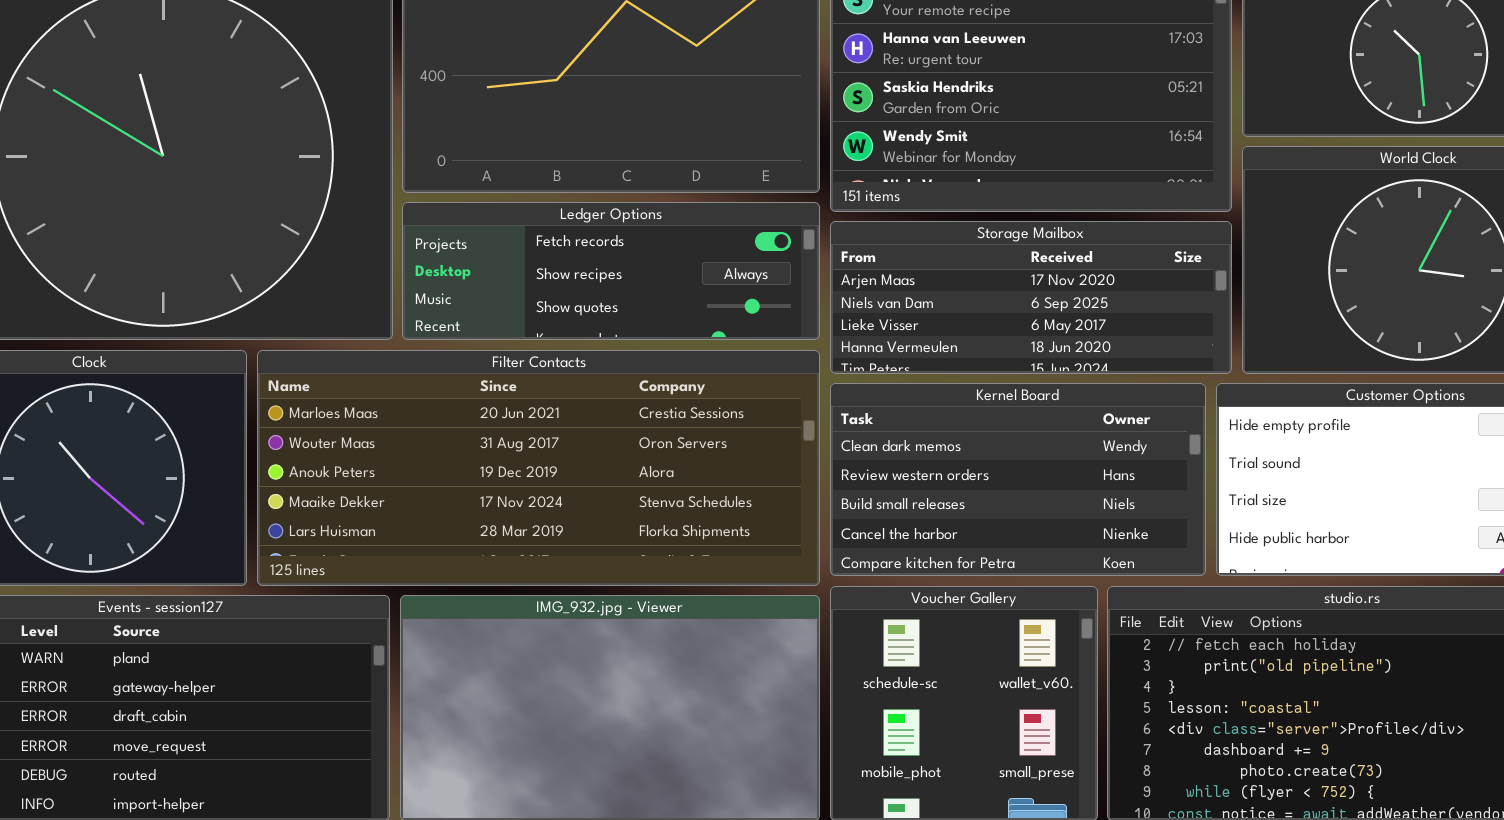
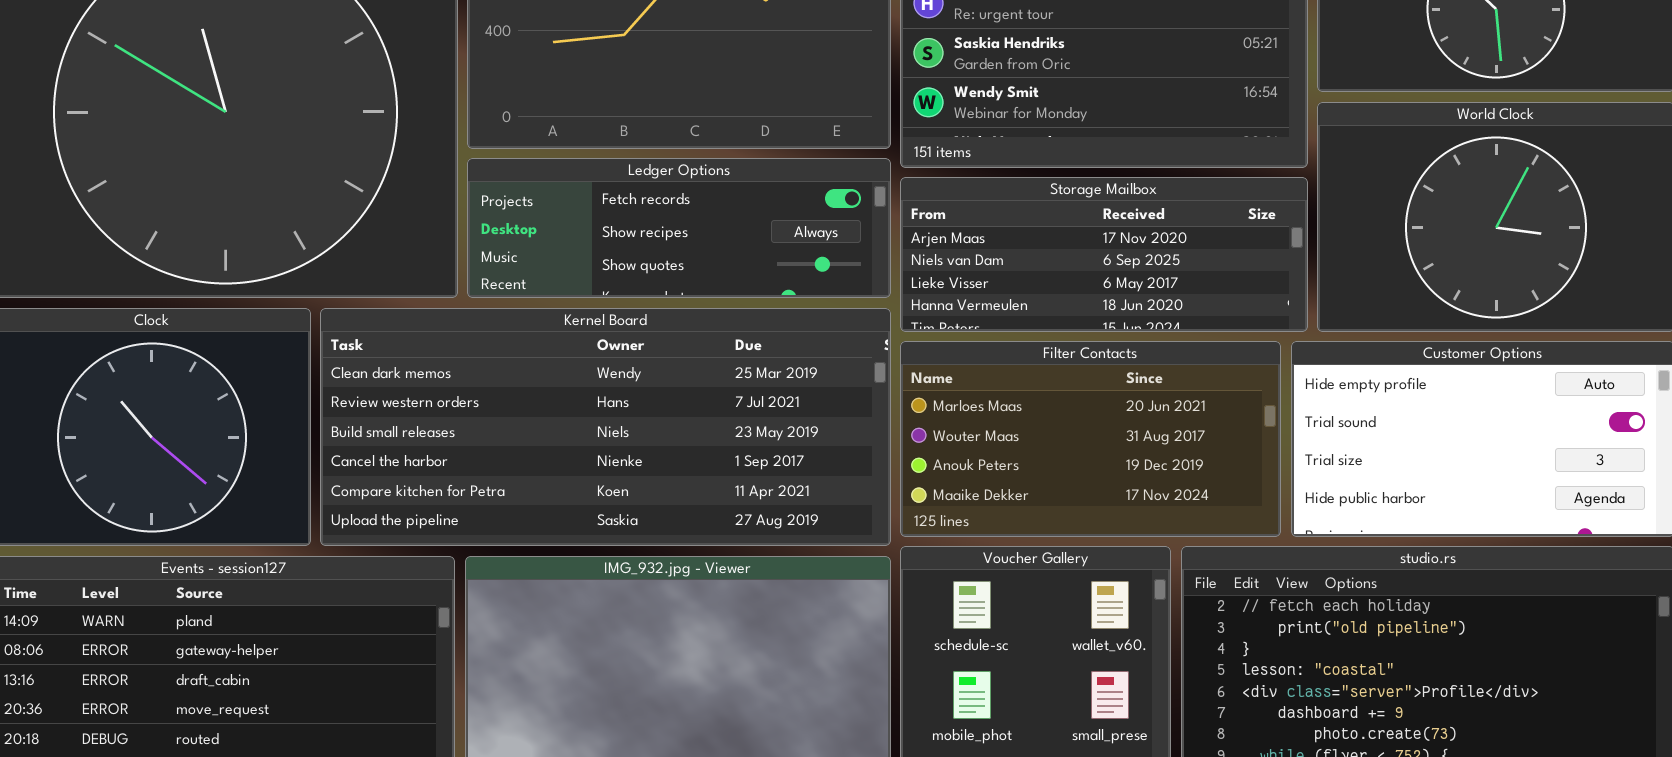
Filter Contacts: [257,350,820,586] -> [900,341,1281,537], moved, resized
Kernel Board: [830,383,1206,576] -> [320,308,891,546], moved, resized

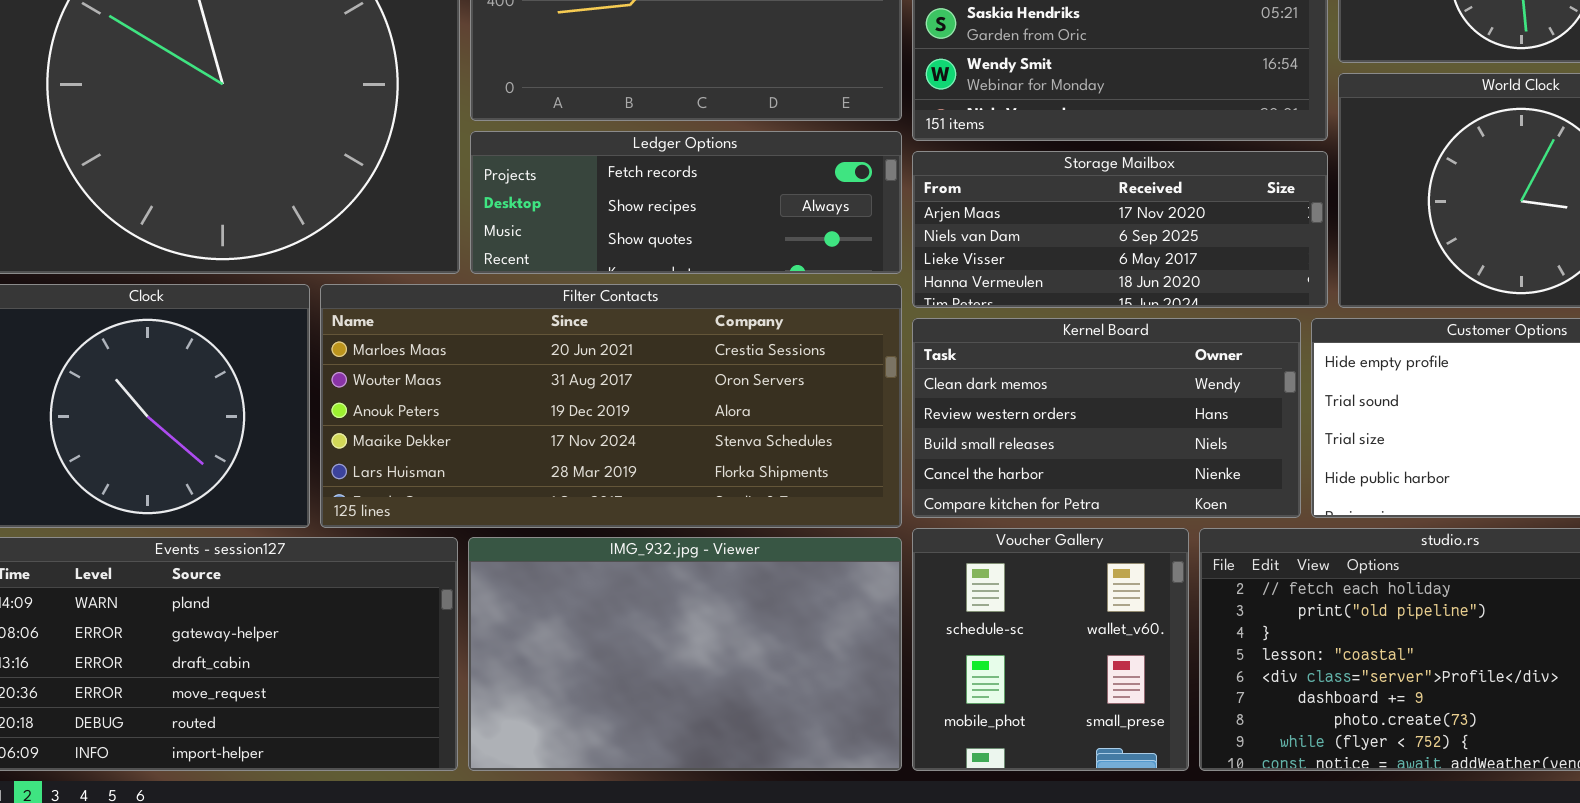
Kernel Board: [320,308,891,546] -> [912,318,1301,518], moved, resized
Filter Contacts: [900,341,1281,537] -> [320,284,902,528], moved, resized

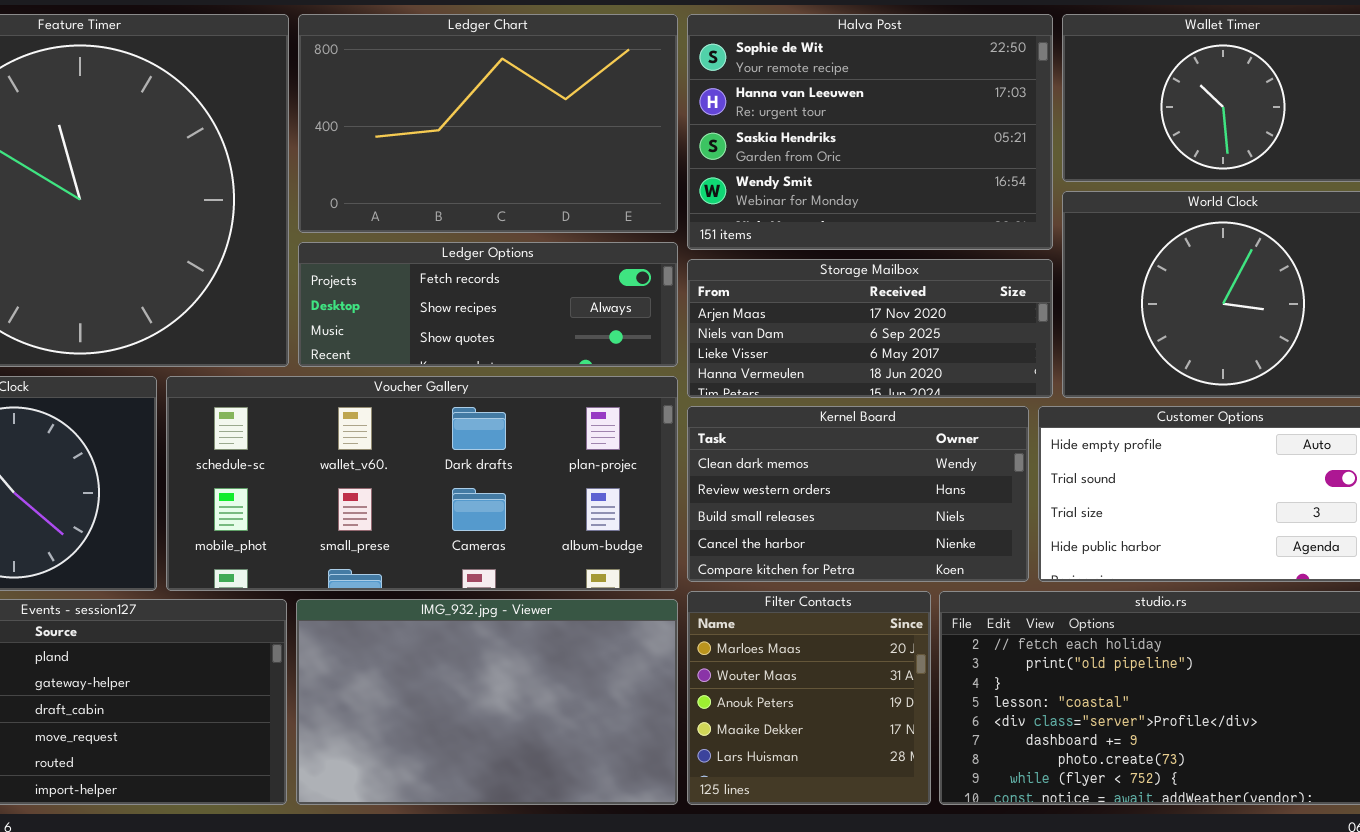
Filter Contacts: [320,284,902,528] -> [687,591,931,805], moved, resized
Voucher Gallery: [912,528,1189,771] -> [166,376,678,591], moved, resized

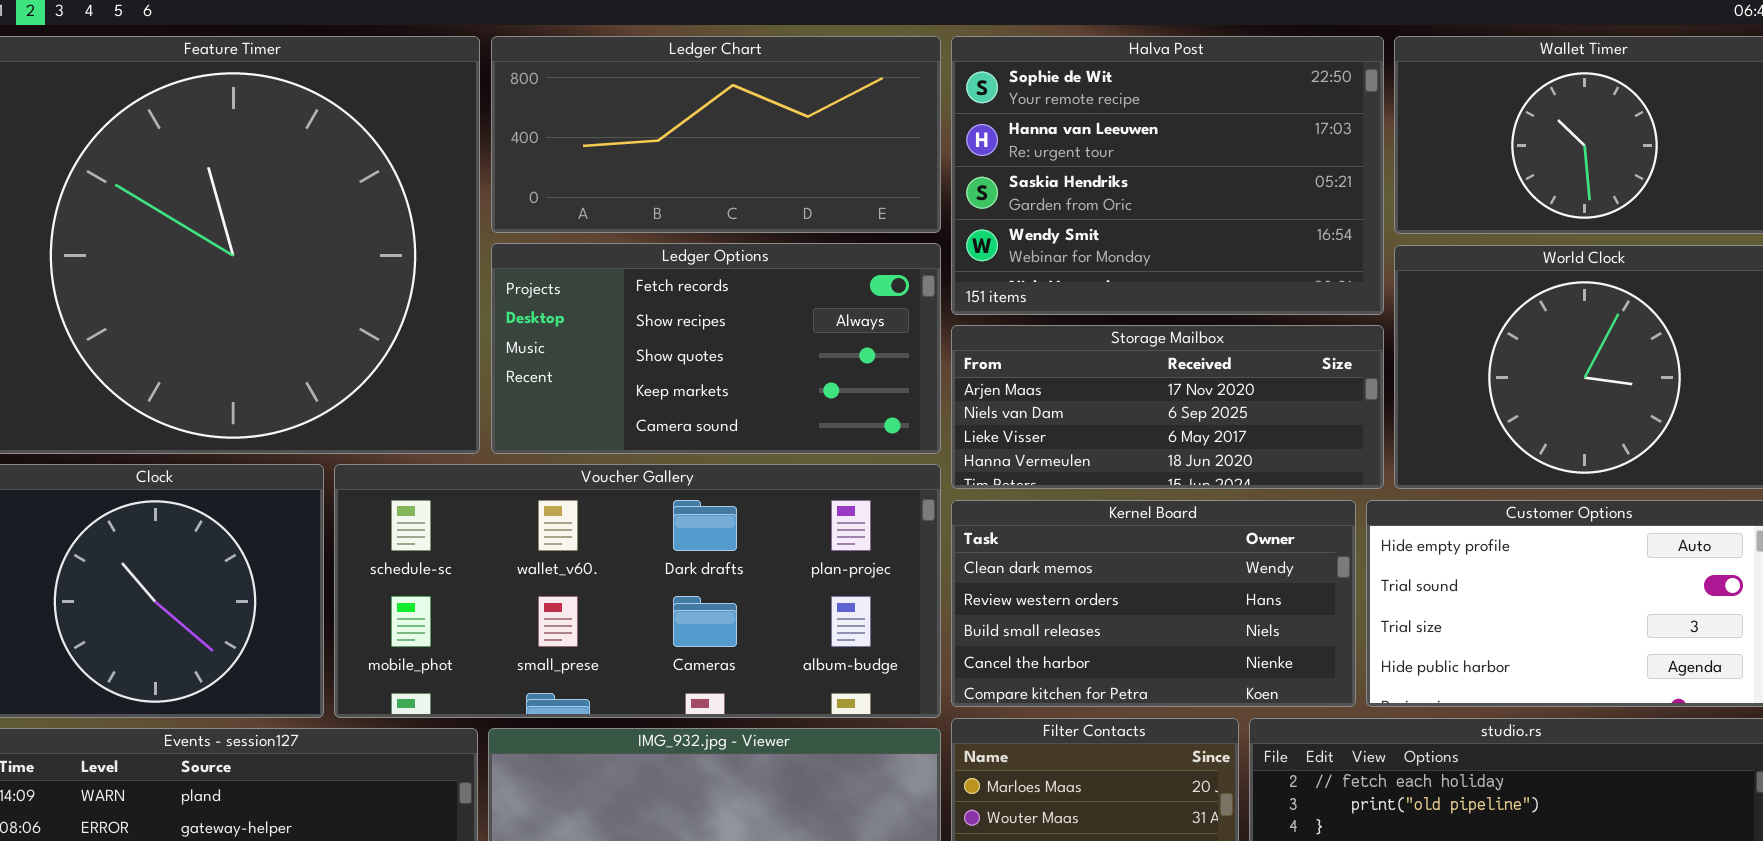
Ledger Chart: [298,14,678,233] -> [491,36,941,233], resized
Ledger Options: [298,242,678,367] -> [491,243,941,454], resized

